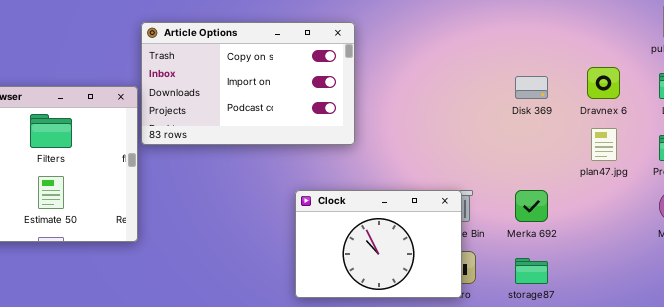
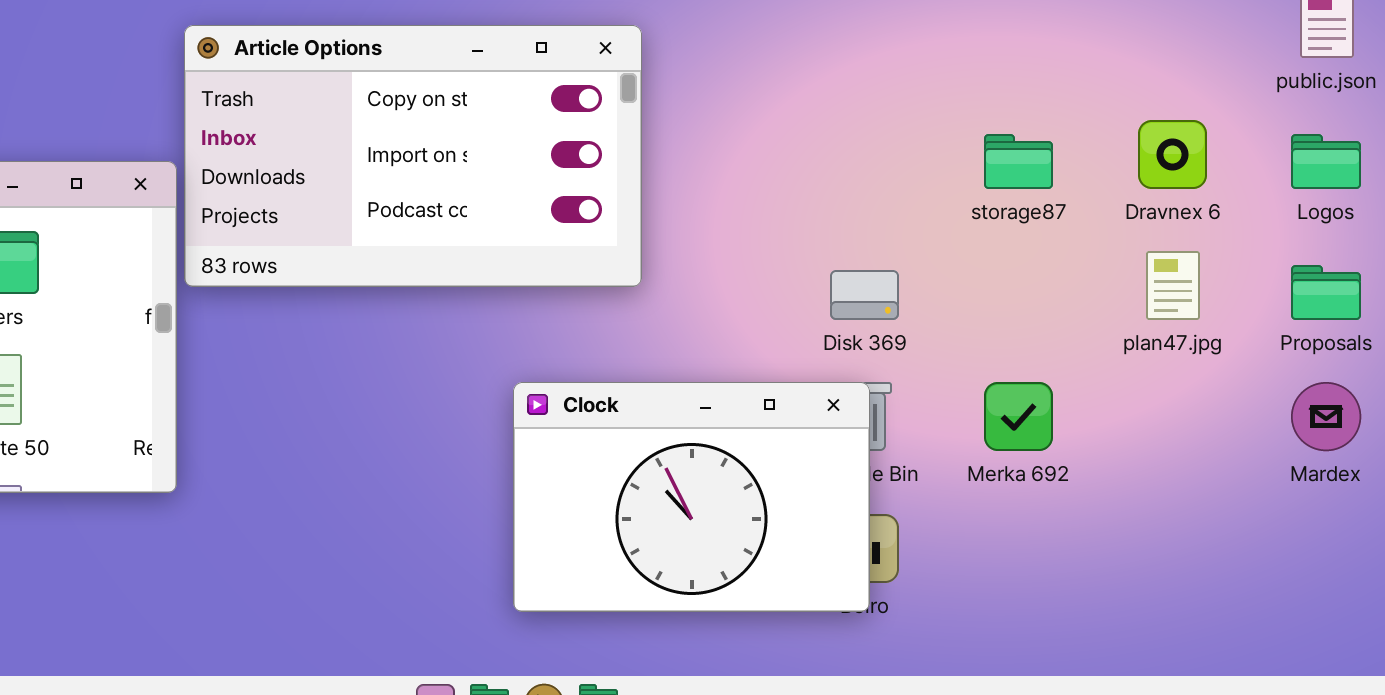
Disk 369: [515,76,548,99] -> [830,270,899,320], moved
storage87: [515,258,548,284] -> [984,134,1053,189], moved

